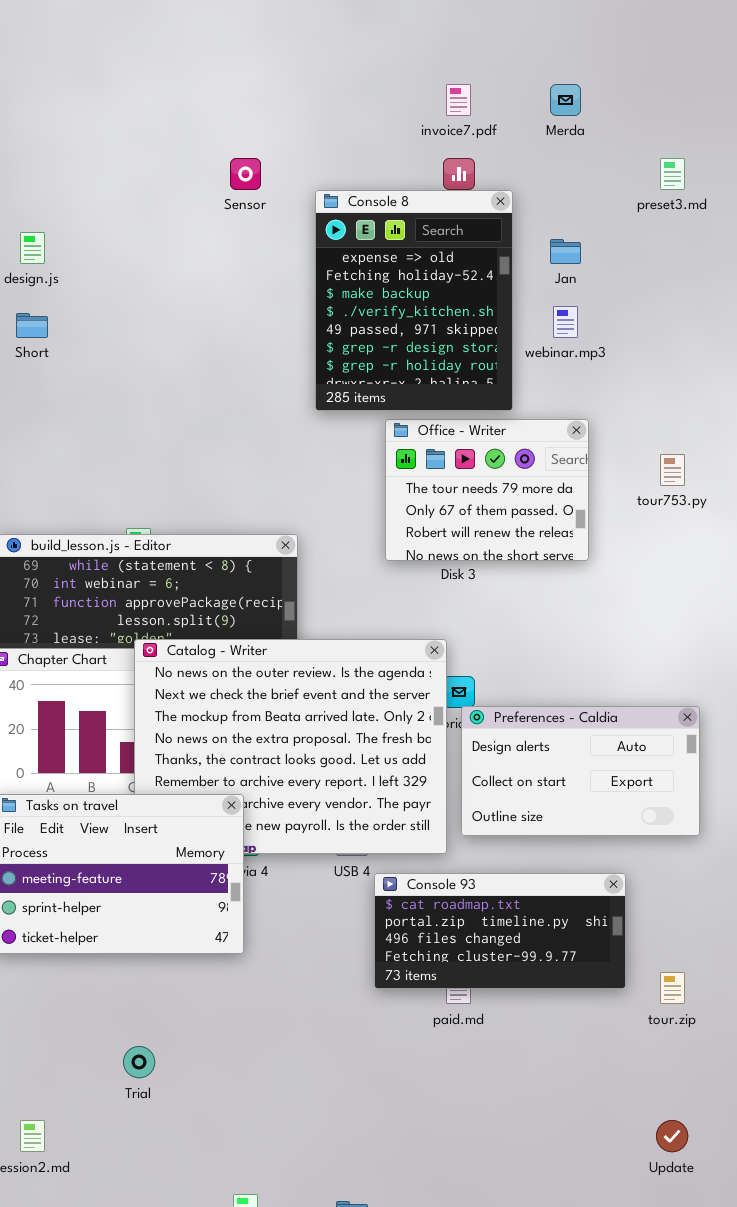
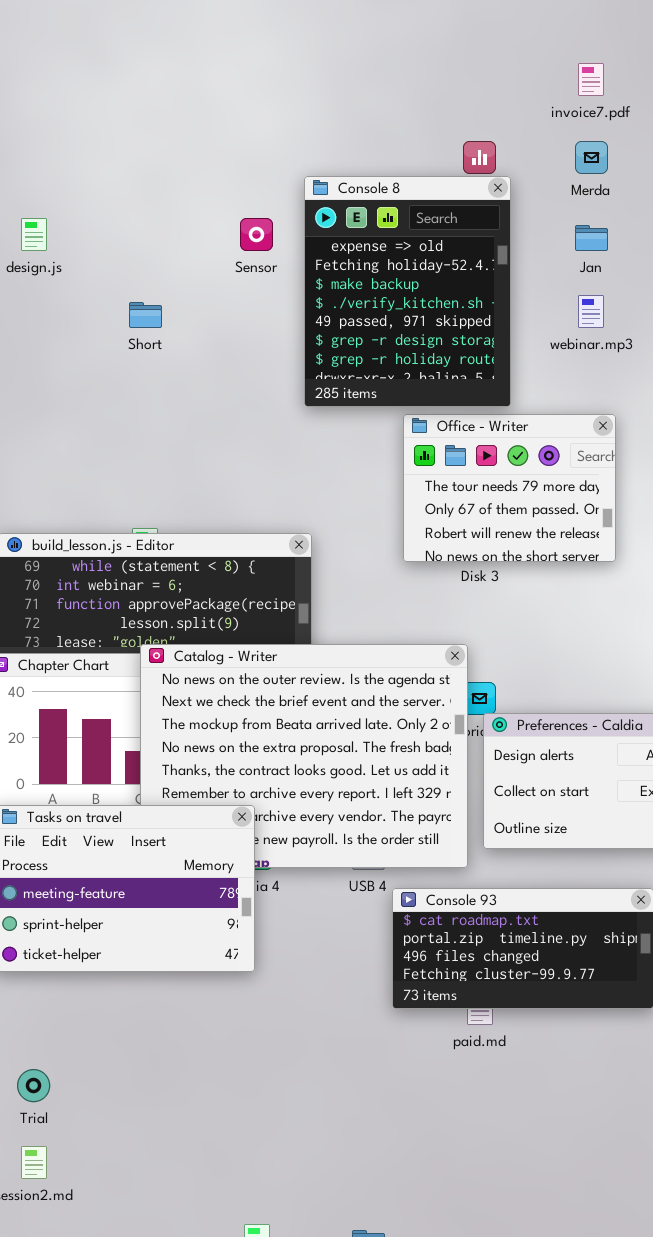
invoice7.pdf: [446,84,471,116] -> [578,63,604,96], moved
Merda: [550,84,581,116] -> [575,141,608,174], moved
Sensor: [230,158,261,190] -> [240,218,273,251], moved
Console 8: [315,190,513,411] -> [304,176,511,407], moved
Short: [16,313,48,338] -> [129,302,162,328], moved
Trial: [123,1046,155,1078] -> [17,1069,50,1102], moved

